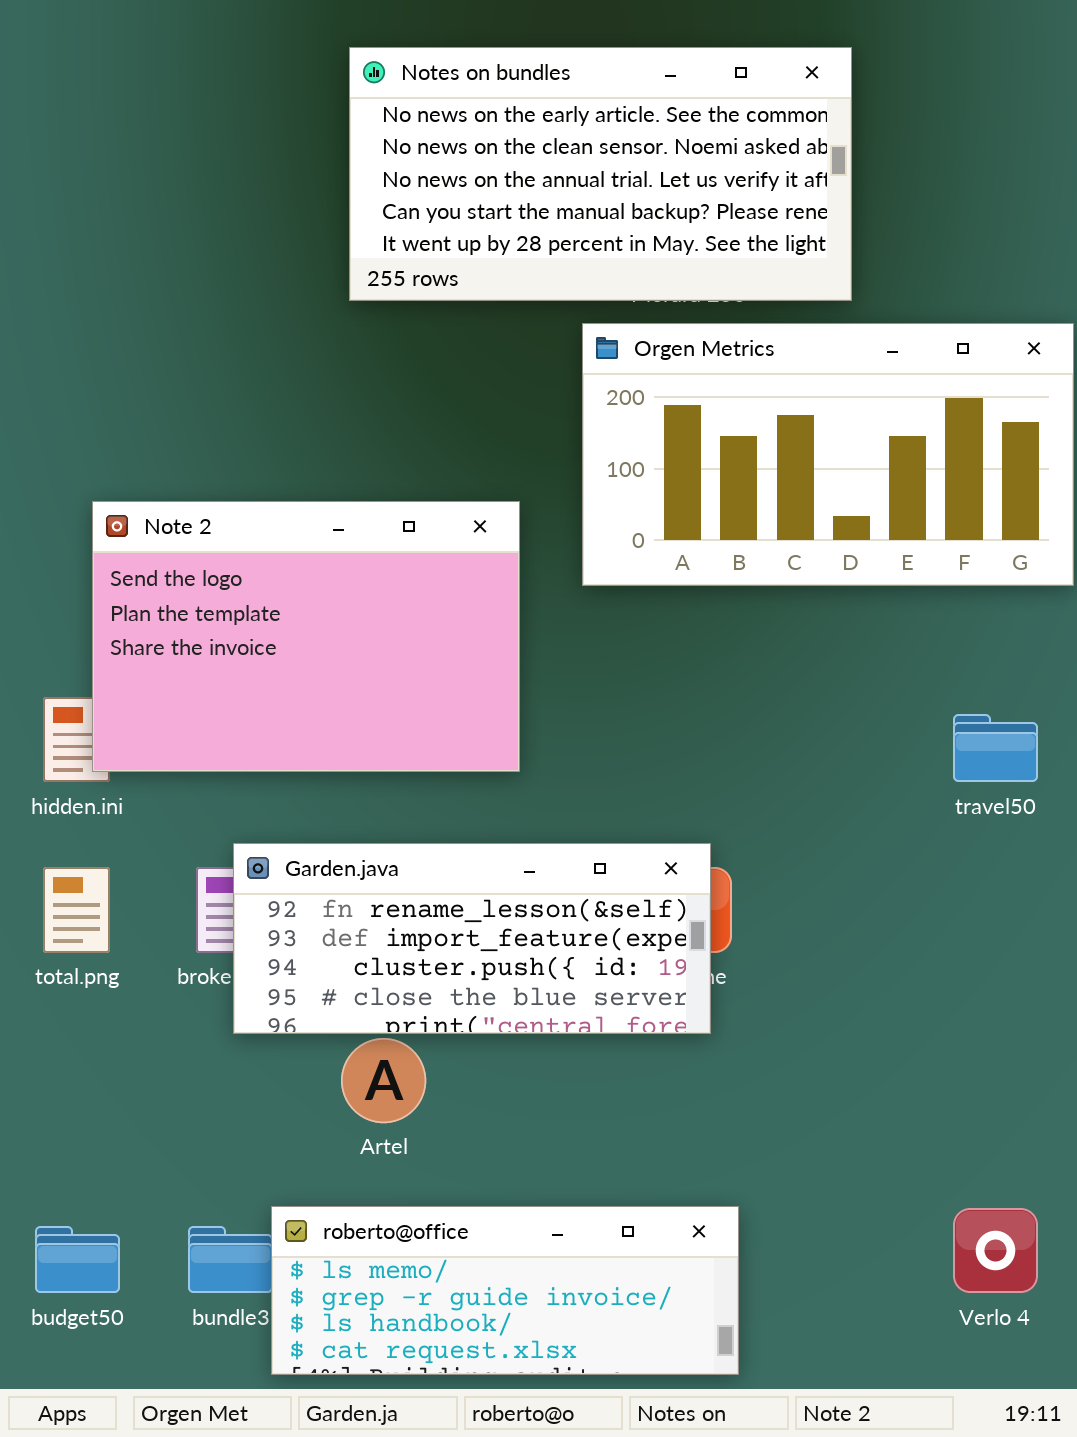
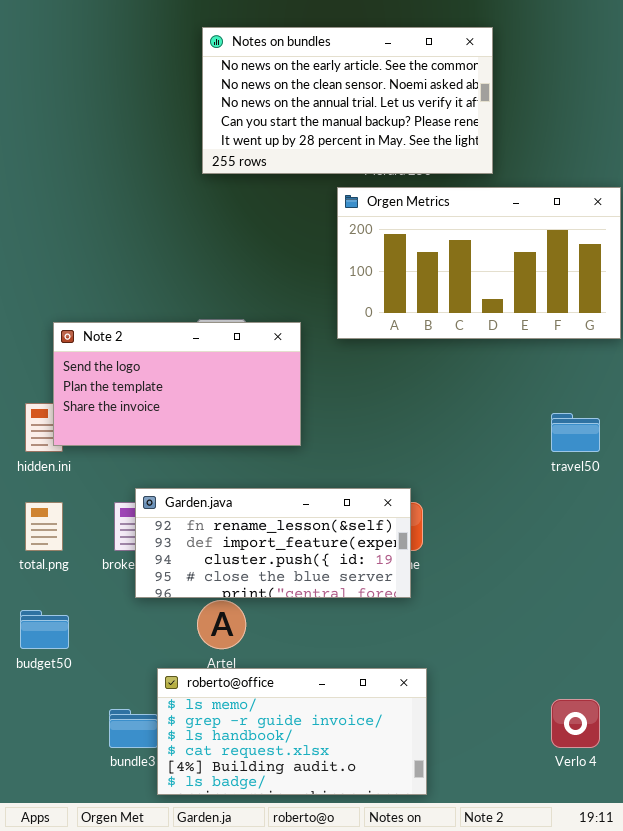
Note 2: [92,501,520,772] -> [53,322,301,446], resized
roberto@office: [271,1206,739,1375] -> [157,668,427,795], resized
budget50: [35,1226,120,1293] -> [20,610,69,649], moved

